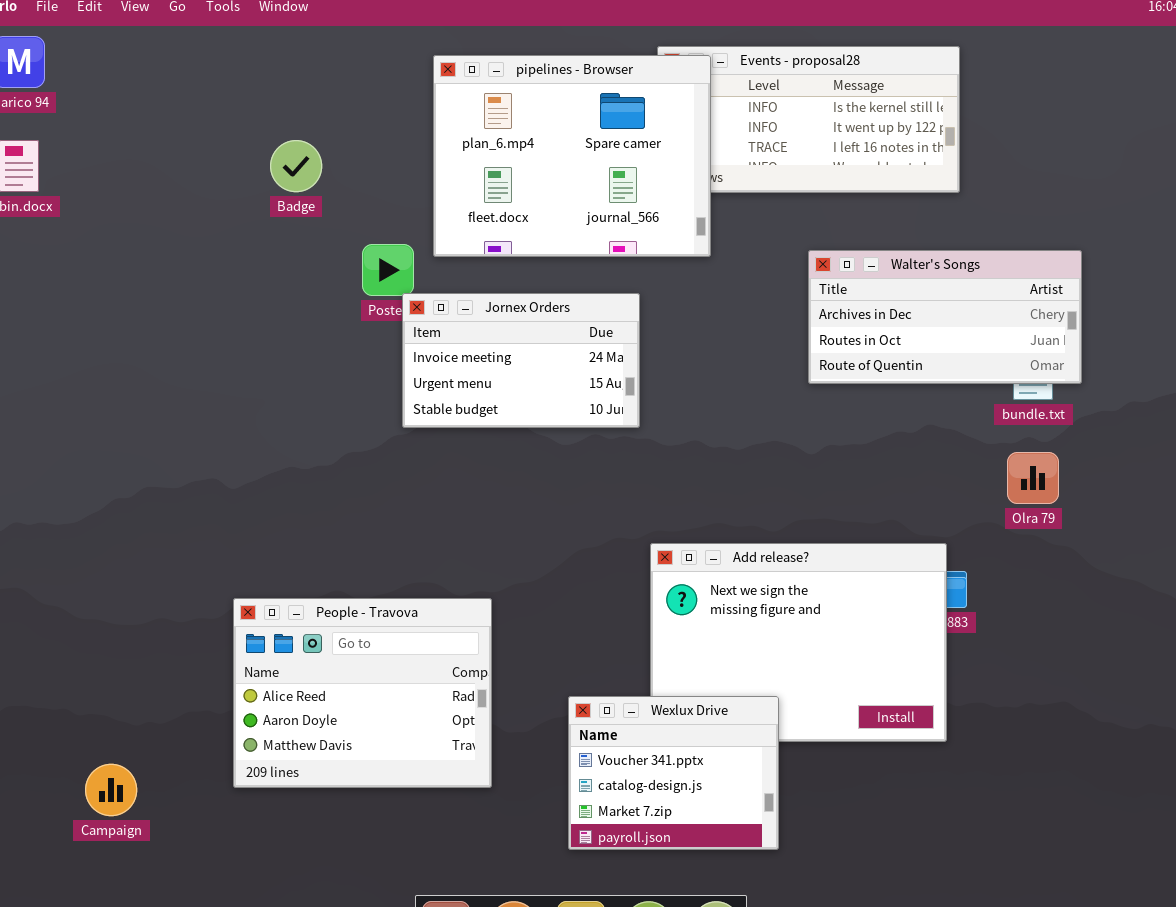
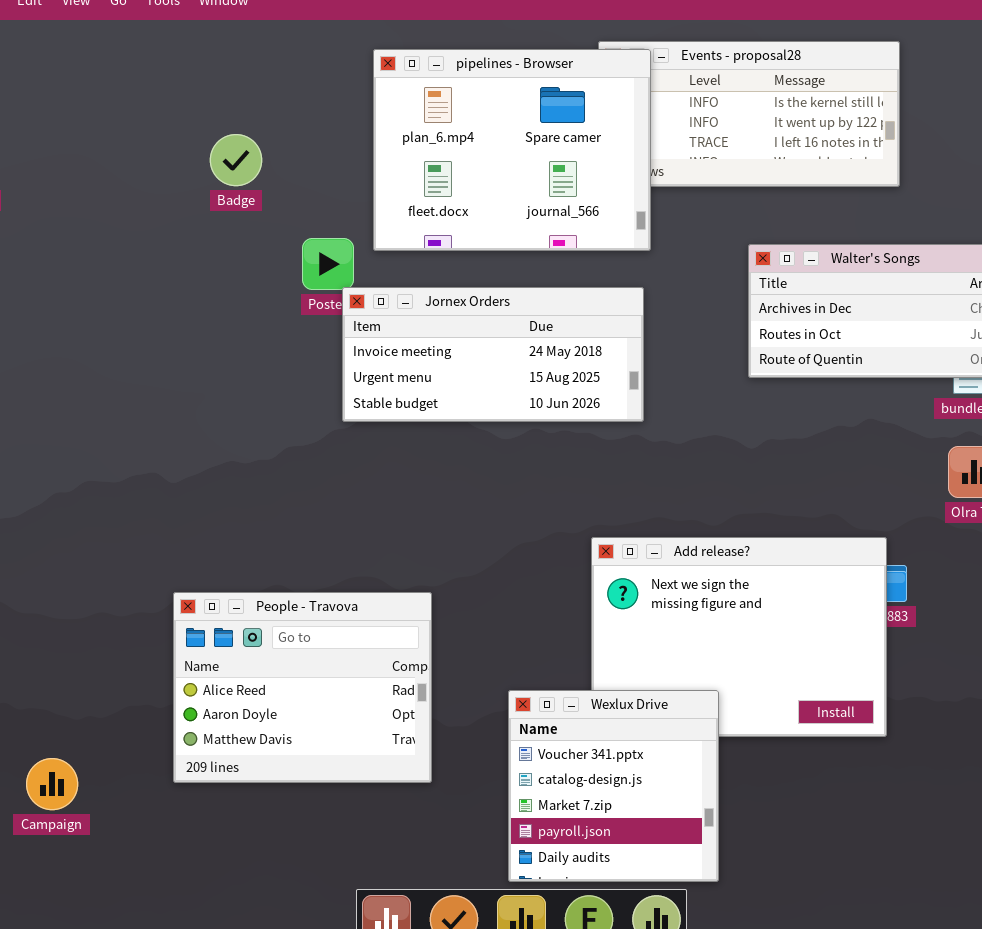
Jornex Orders: [402,293,640,428] -> [342,287,644,422], resized
Wexlux Drive: [568,696,779,850] -> [508,690,719,882], resized

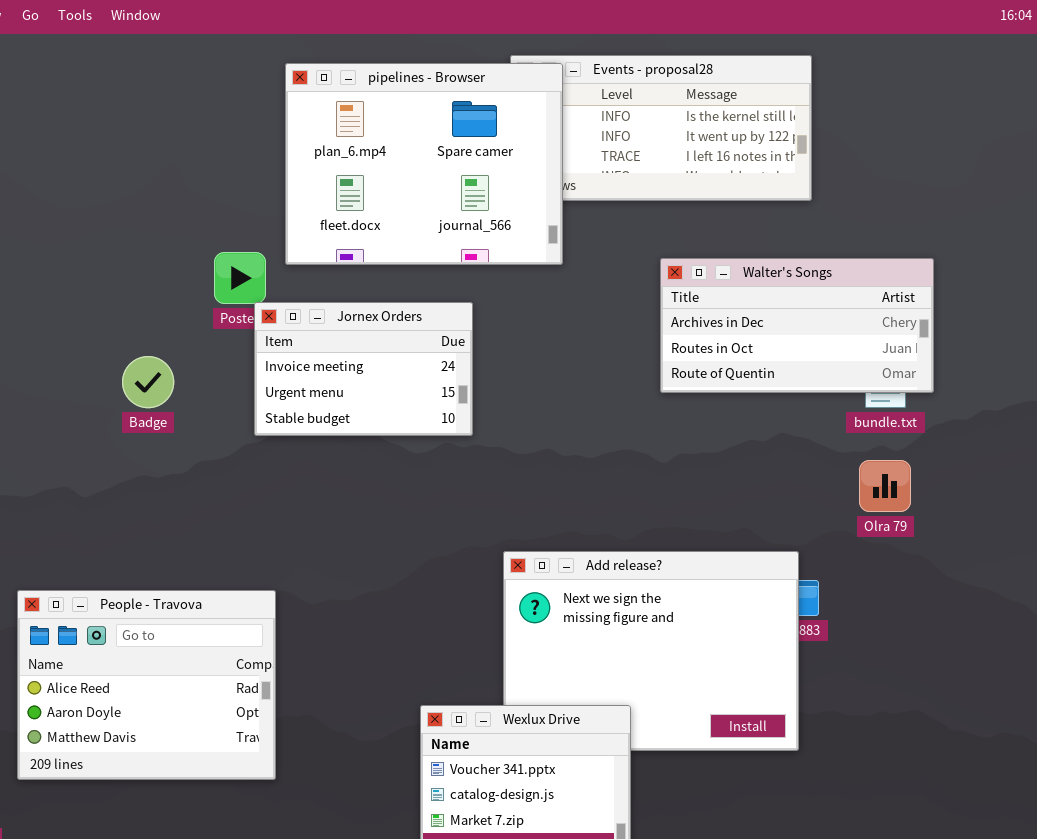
Badge: [210,134,262,186] -> [122,356,174,408], moved
Jornex Orders: [342,287,644,422] -> [254,302,473,436], resized
People - Travova: [173,592,432,783] -> [17,590,276,780], moved

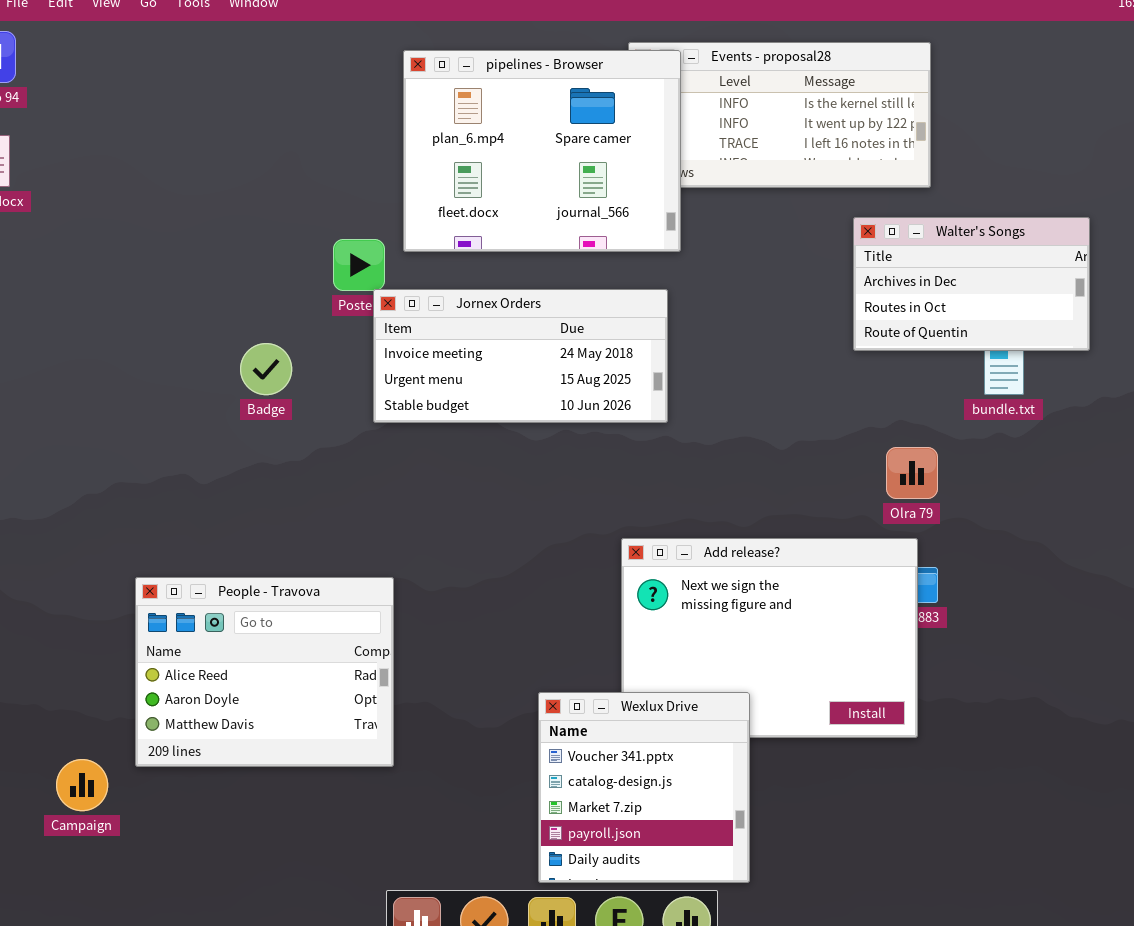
Walter's Songs: [660,258,934,393] -> [853,217,1090,351], moved, resized
Jornex Orders: [254,302,473,436] -> [373,289,668,423], resized
Olra 79: [859,460,911,512] -> [886,447,938,499], moved

